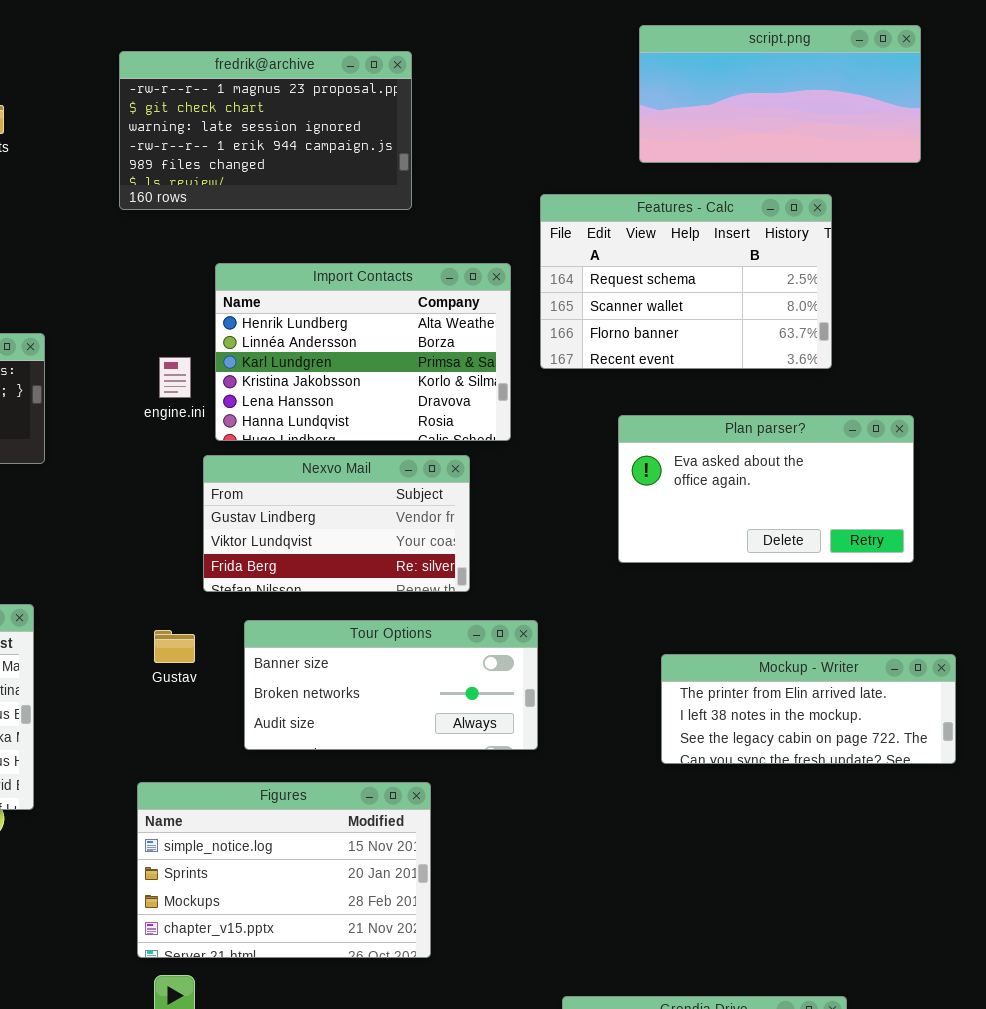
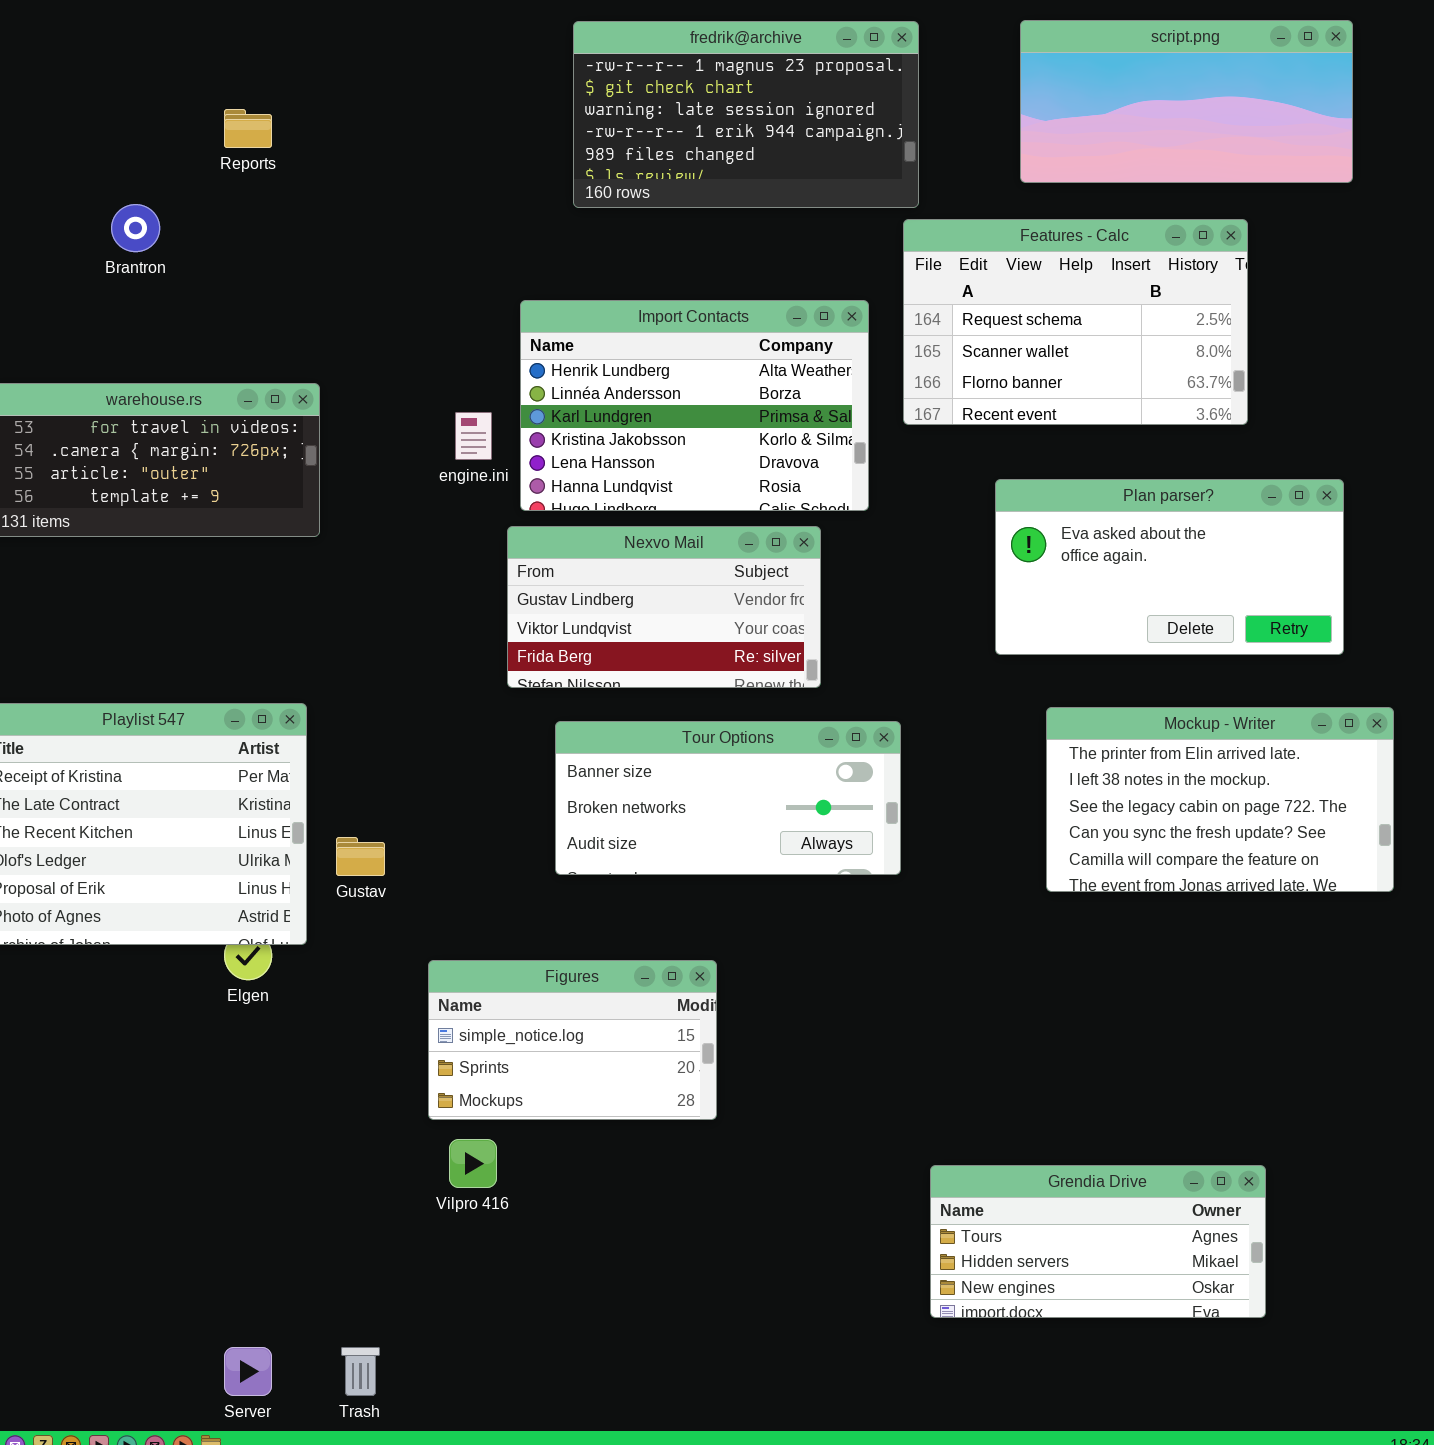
fredrik@archive: [119,51,412,210] -> [573,21,919,208], moved
Gustav: [154,630,195,663] -> [336,837,385,876], moved
Mockup - Writer: [661,654,956,764] -> [1046,707,1394,892], resized
Figures: [137,782,431,958] -> [428,960,717,1120], resized

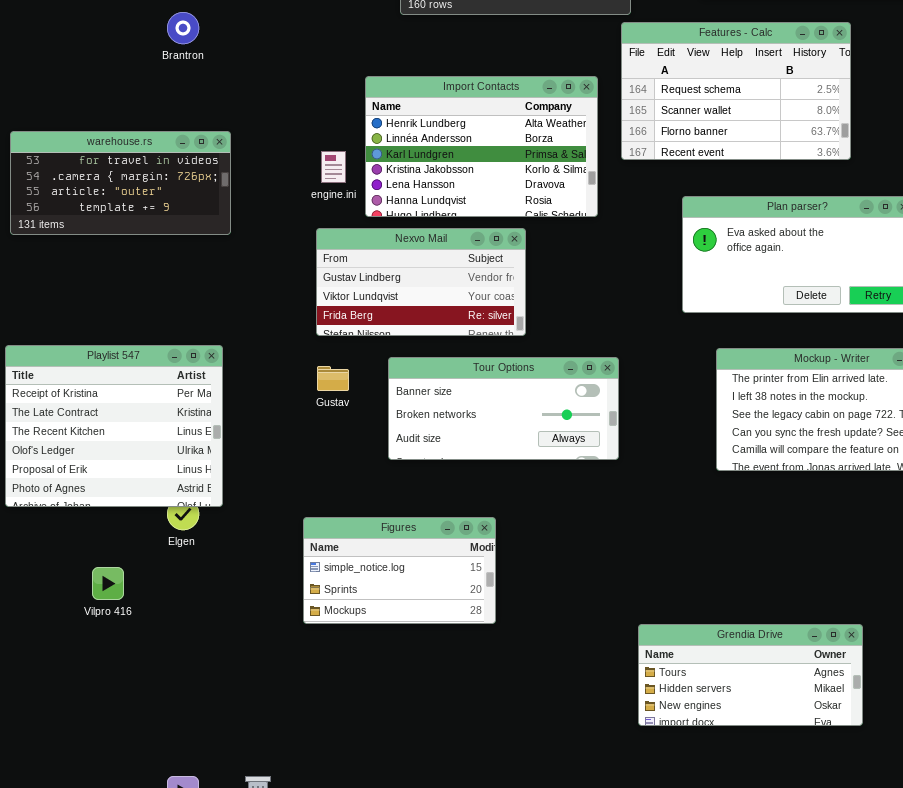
Brantron: [111,204,160,252] -> [167,12,199,44], moved
Nexvo Mail: [507,526,821,688] -> [316,228,526,336], moved
Gustav: [336,837,385,876] -> [317,366,349,391], moved
Vilpro 416: [449,1139,497,1188] -> [92,567,124,600], moved
Grendia Drive: [930,1165,1266,1318] -> [638,624,863,726], moved

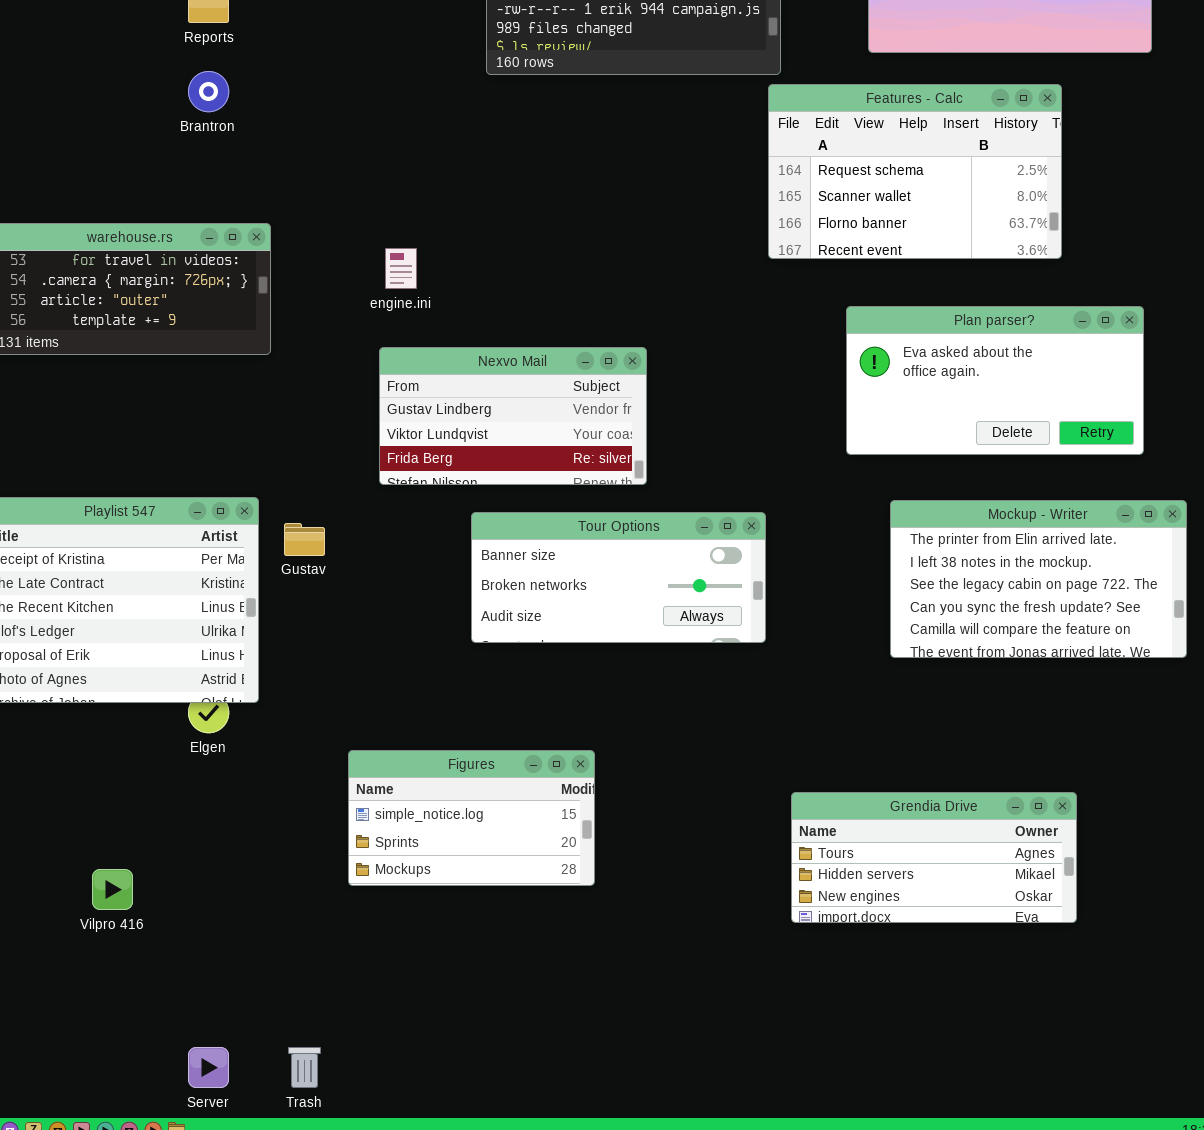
Import Contacts: [365,76,598,217] -> none, closed
Gustav: [317,366,349,391] -> [284,523,325,556], moved
Figures: [303,517,496,624] -> [348,750,595,886], moved
Vilpro 416: [92,567,124,600] -> [92,869,133,910], moved
Grendia Drive: [638,624,863,726] -> [791,792,1077,923], moved

